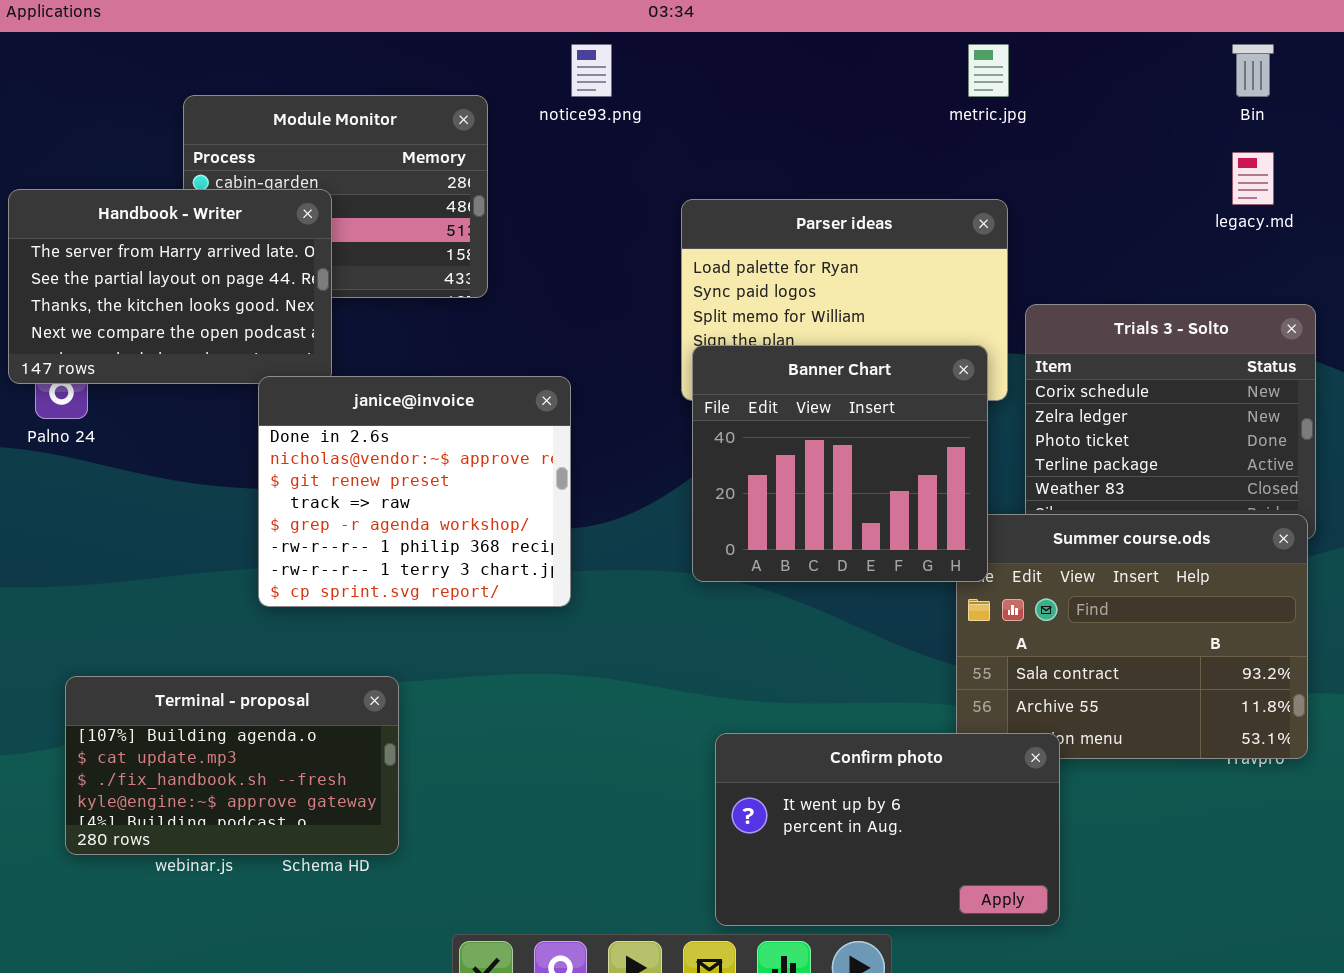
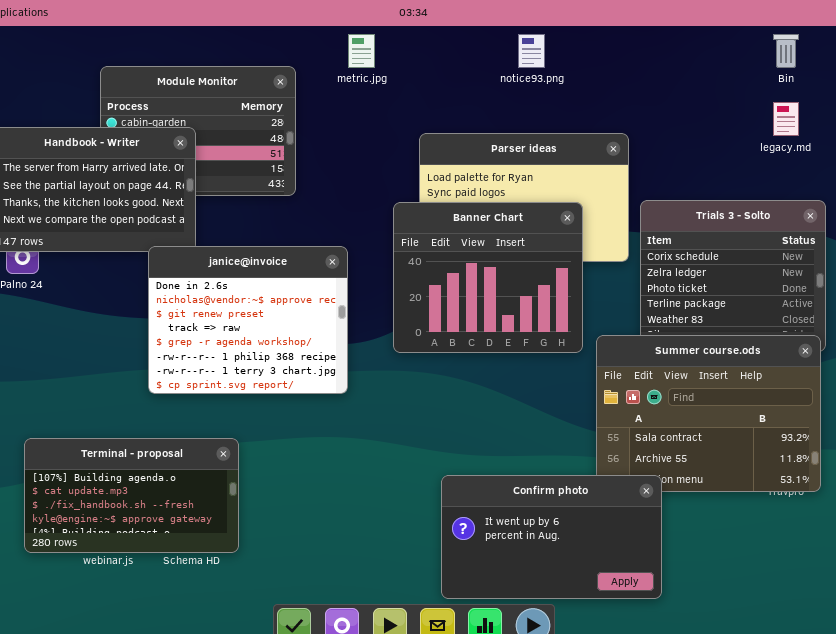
notice93.png: [571,44,612,97] -> [518,34,545,68], moved
metric.jpg: [968,44,1009,97] -> [348,34,375,68], moved
Banner Chart: [692,345,988,582] -> [393,202,583,353], moved

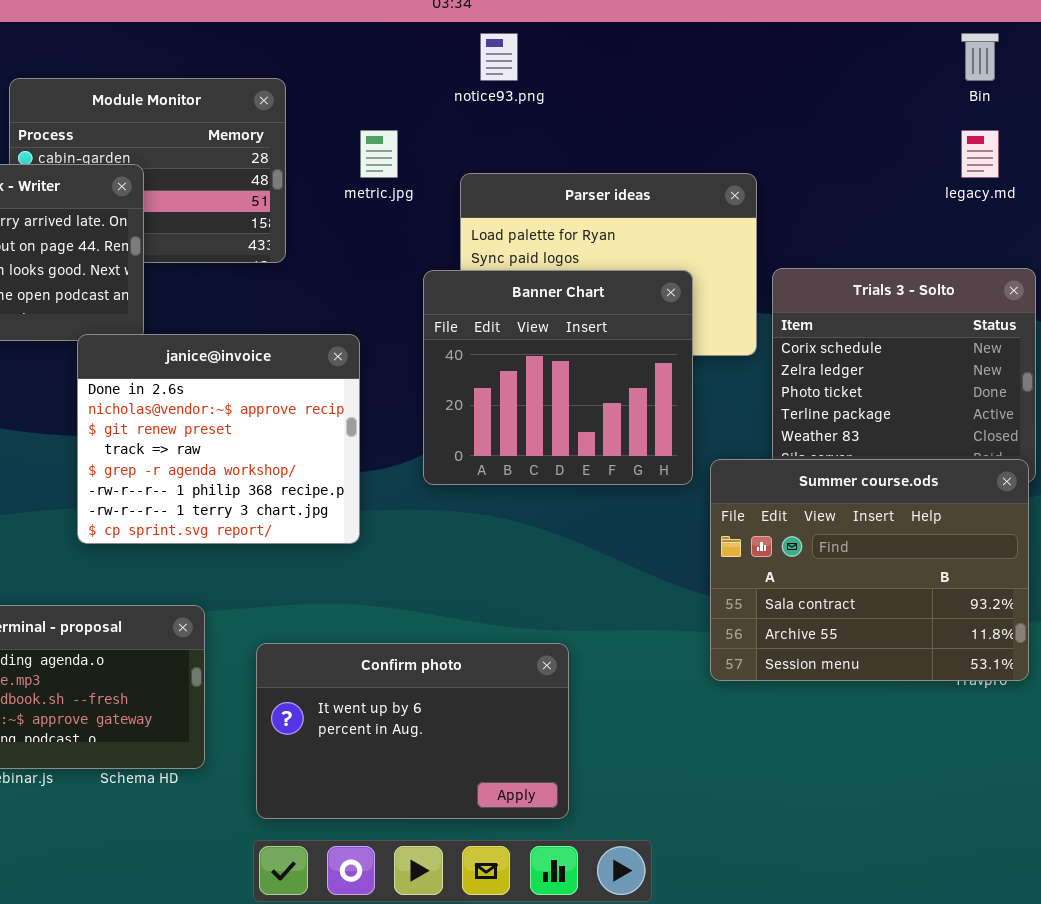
metric.jpg: [348,34,375,68] -> [360,130,398,178], moved
notice93.png: [518,34,545,68] -> [480,33,518,81], moved
Confirm photo: [441,475,662,599] -> [256,643,569,819], moved

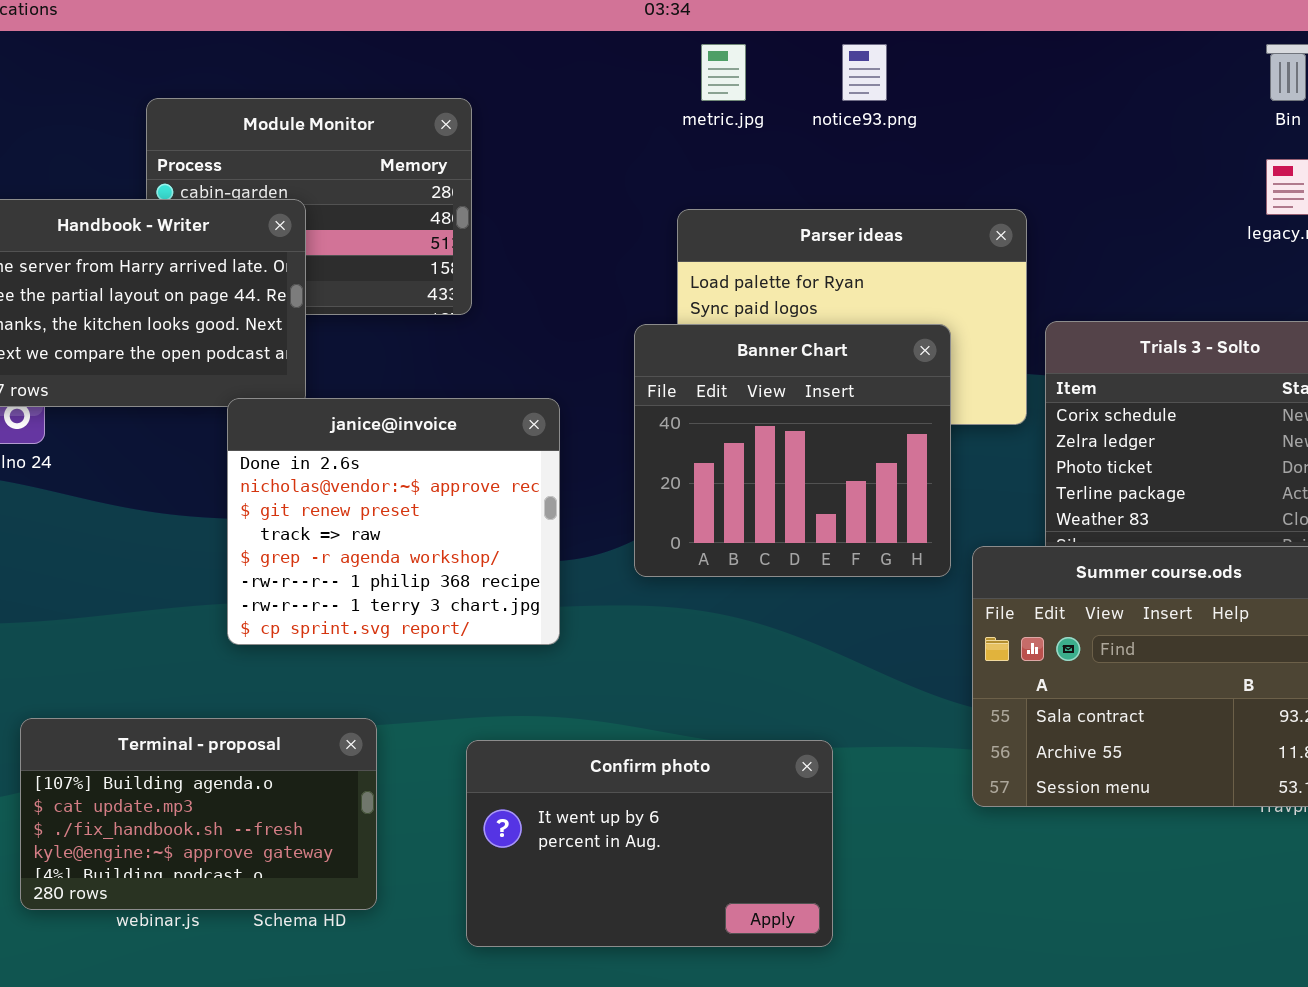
notice93.png: [480,33,518,81] -> [842,44,887,101], moved
metric.jpg: [360,130,398,178] -> [701,44,746,101], moved
Confirm photo: [256,643,569,819] -> [466,740,833,947], moved

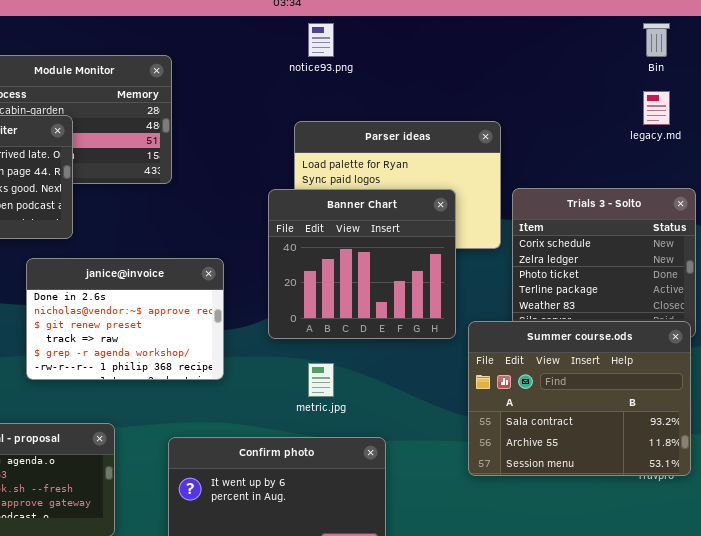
metric.jpg: [701,44,746,101] -> [308,363,334,397], moved
notice93.png: [842,44,887,101] -> [308,23,334,57], moved
janice@invoice: [227,398,560,645] -> [26,258,224,380], resized

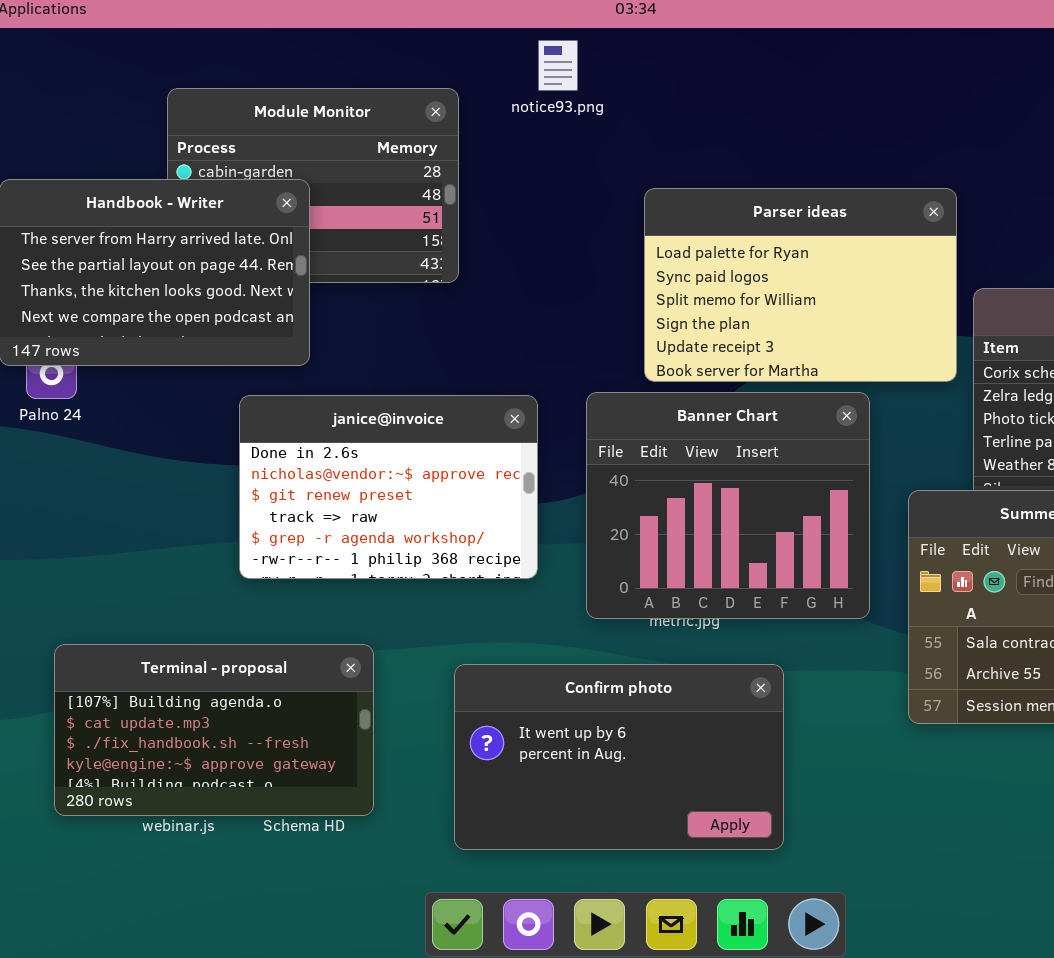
notice93.png: [308,23,334,57] -> [538,40,578,91], moved
Banner Chart: [268,189,456,339] -> [586,392,870,619], moved

